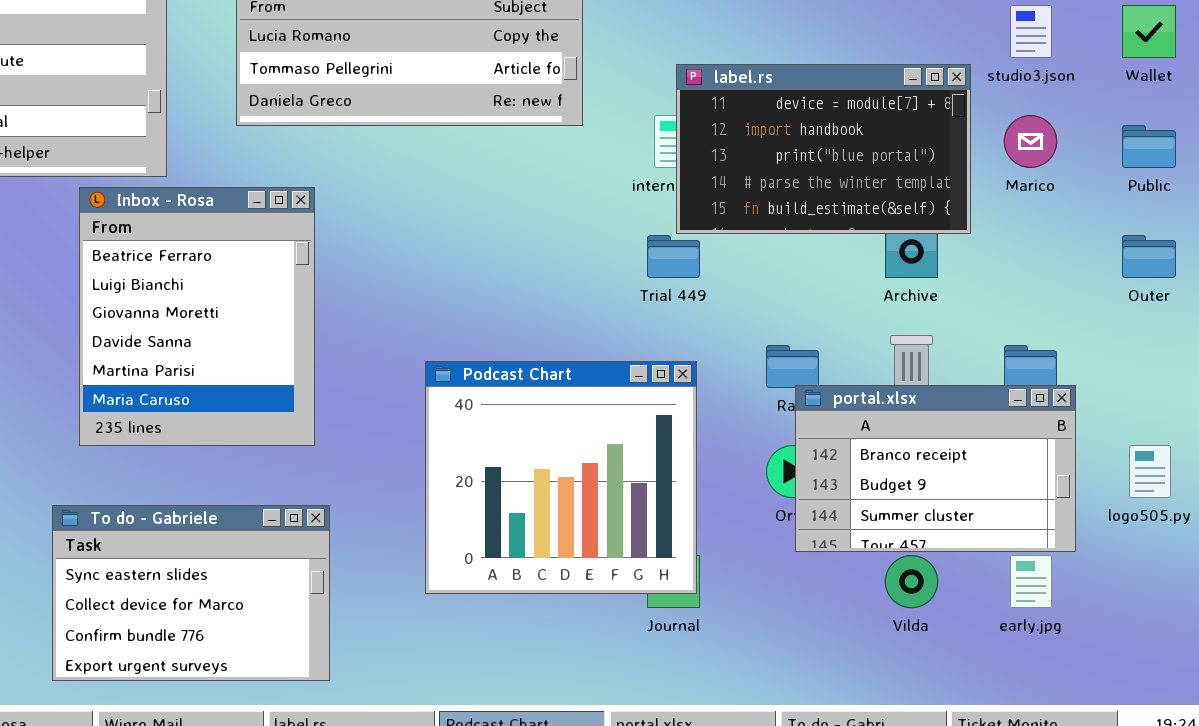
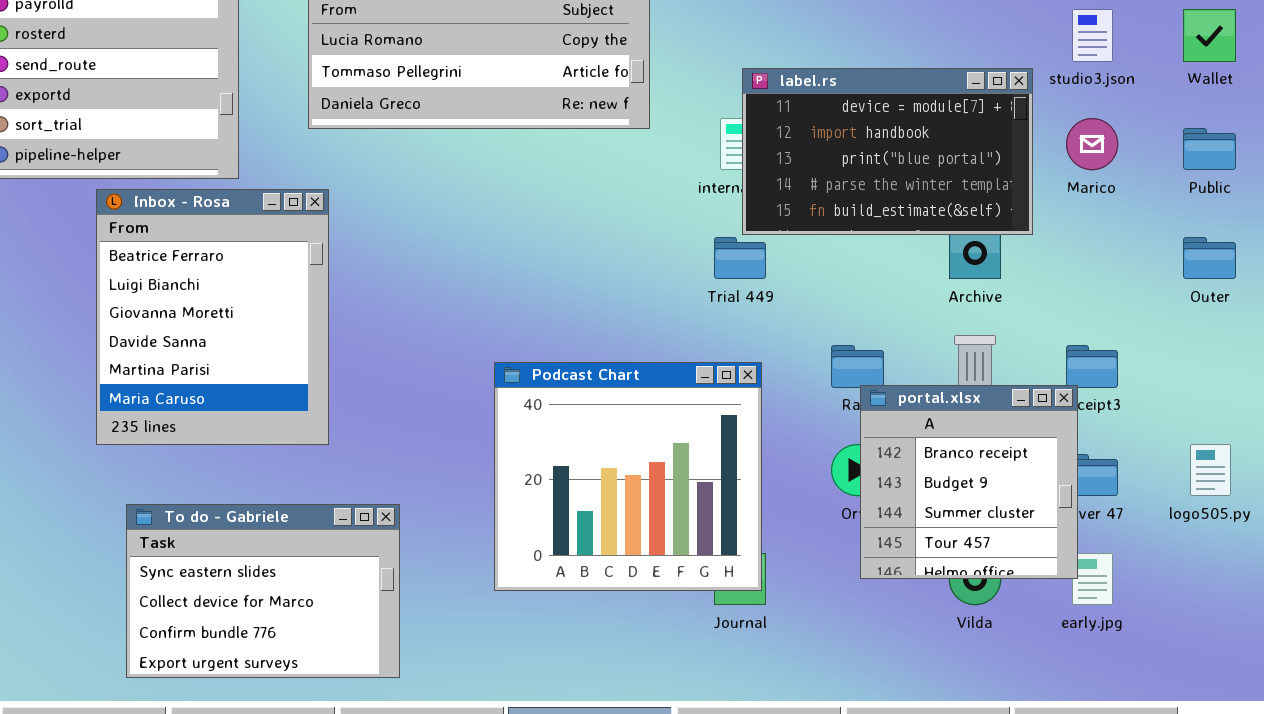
Inbox - Rosa: [79,187,315,446] -> [96,189,329,445], moved
portal.xlsx: [795,385,1076,552] -> [860,385,1078,579], resized

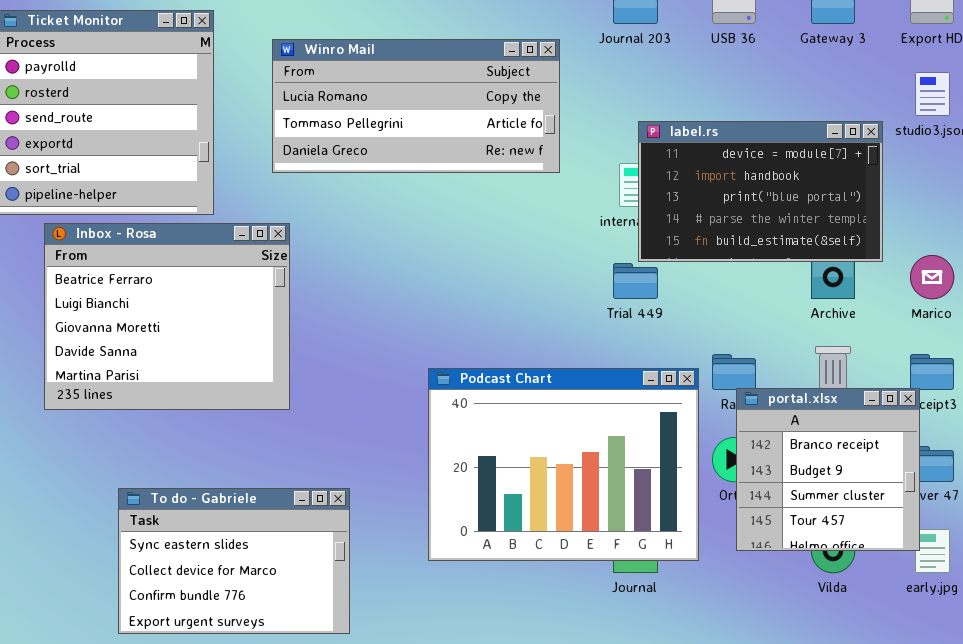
Marico: [1066,118,1118,170] -> [910,255,954,299], moved
Inbox - Rosa: [96,189,329,445] -> [44,223,290,410], resized
Podcast Chart: [494,362,762,591] -> [428,368,699,561], resized

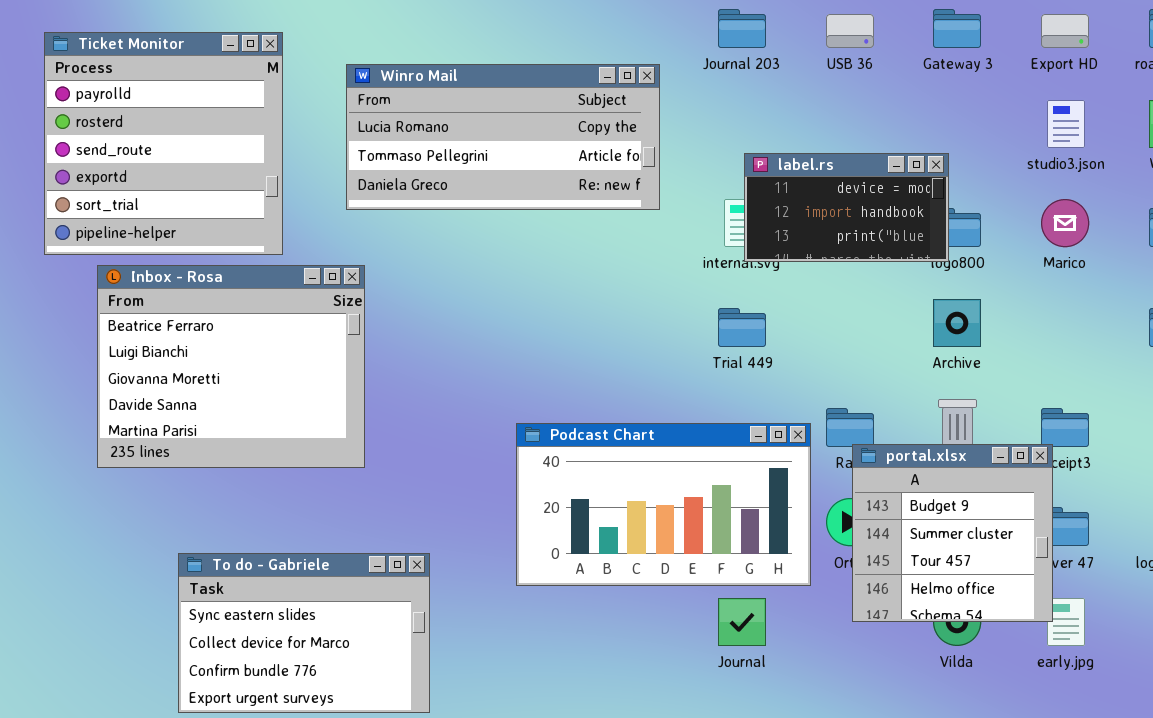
label.rs: [638,121,883,262] -> [744,153,949,262], resized
Marico: [910,255,954,299] -> [1041,199,1089,247], moved
Podcast Chart: [428,368,699,561] -> [516,423,811,586], resized
portal.xlsx: [736,388,920,551] -> [852,444,1053,622], scrolled down 1 row

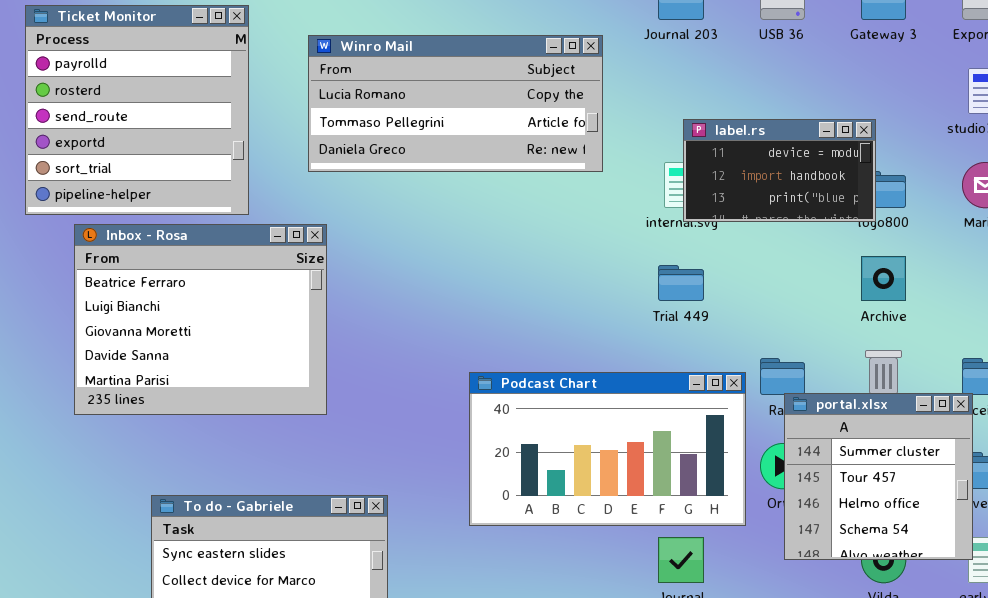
portal.xlsx: [852,444,1053,622] -> [784,393,973,560], scrolled down 1 row

